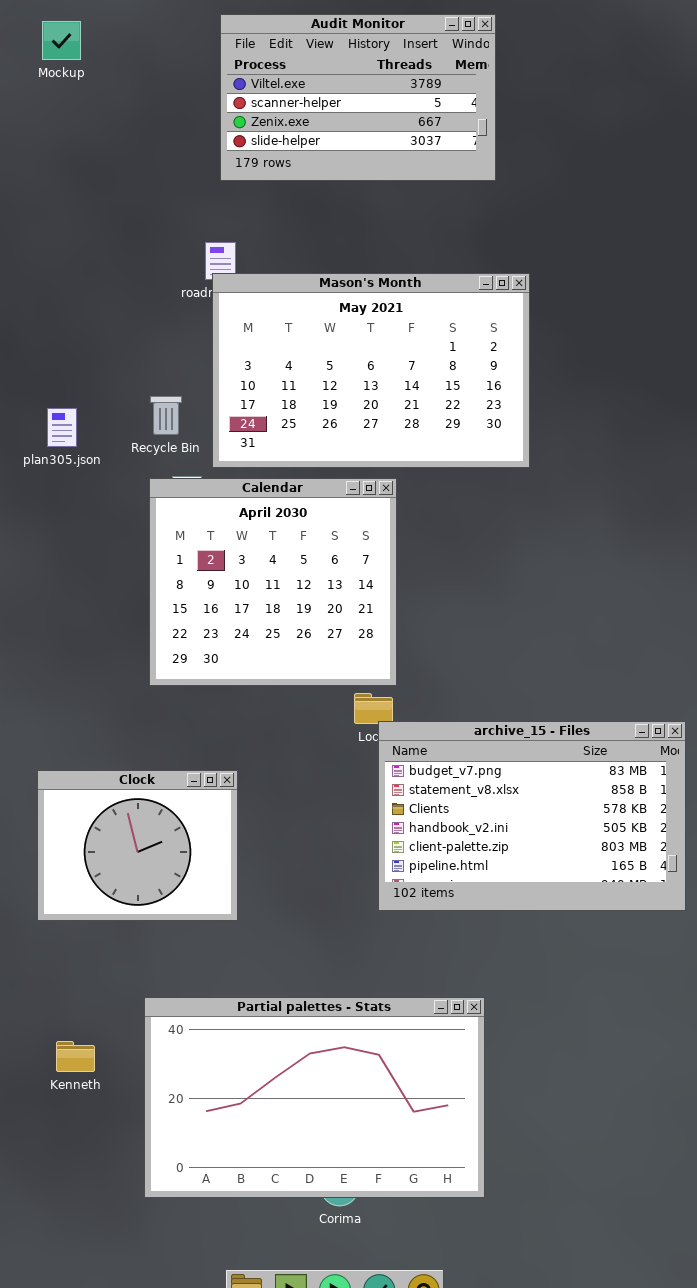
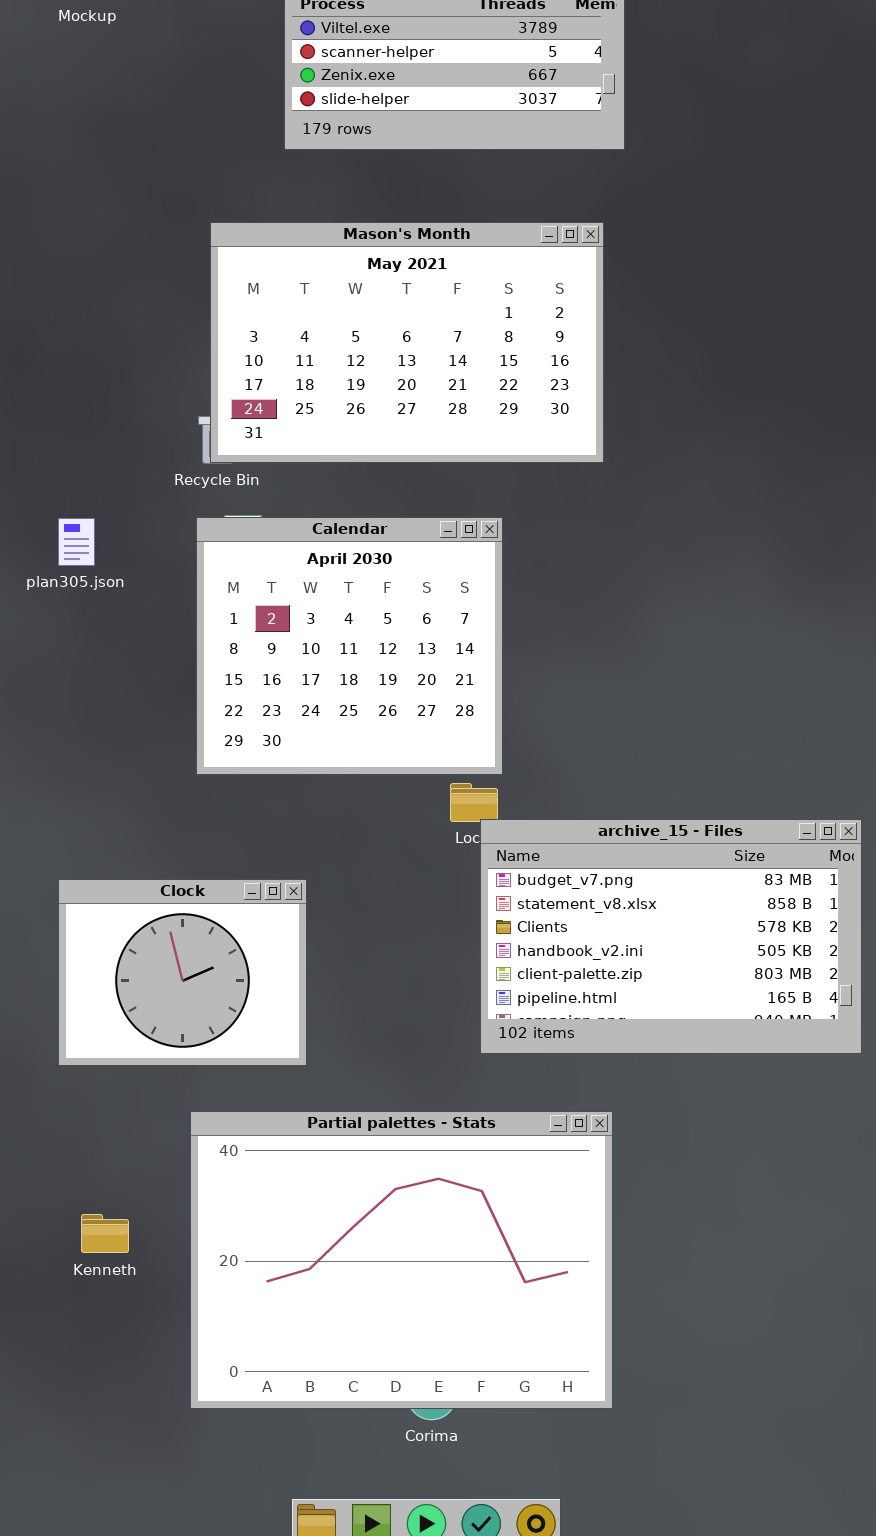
Mason's Month: [212,273,530,468] -> [210,222,604,463], moved
plan305.json: [47,408,77,447] -> [58,518,95,566], moved
Partial palettes - Stats: [144,997,485,1198] -> [190,1111,613,1409], resized

